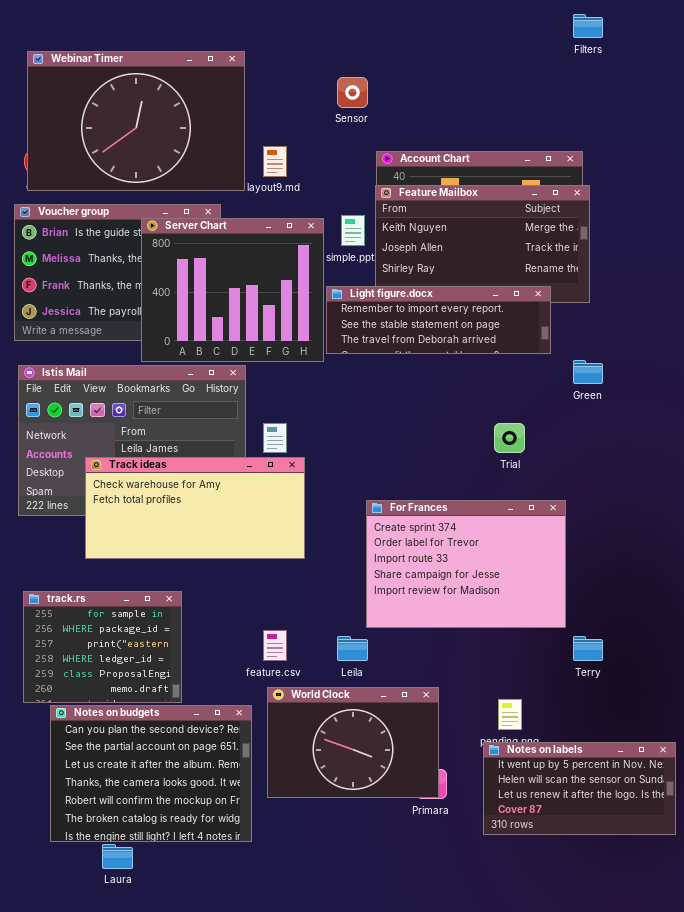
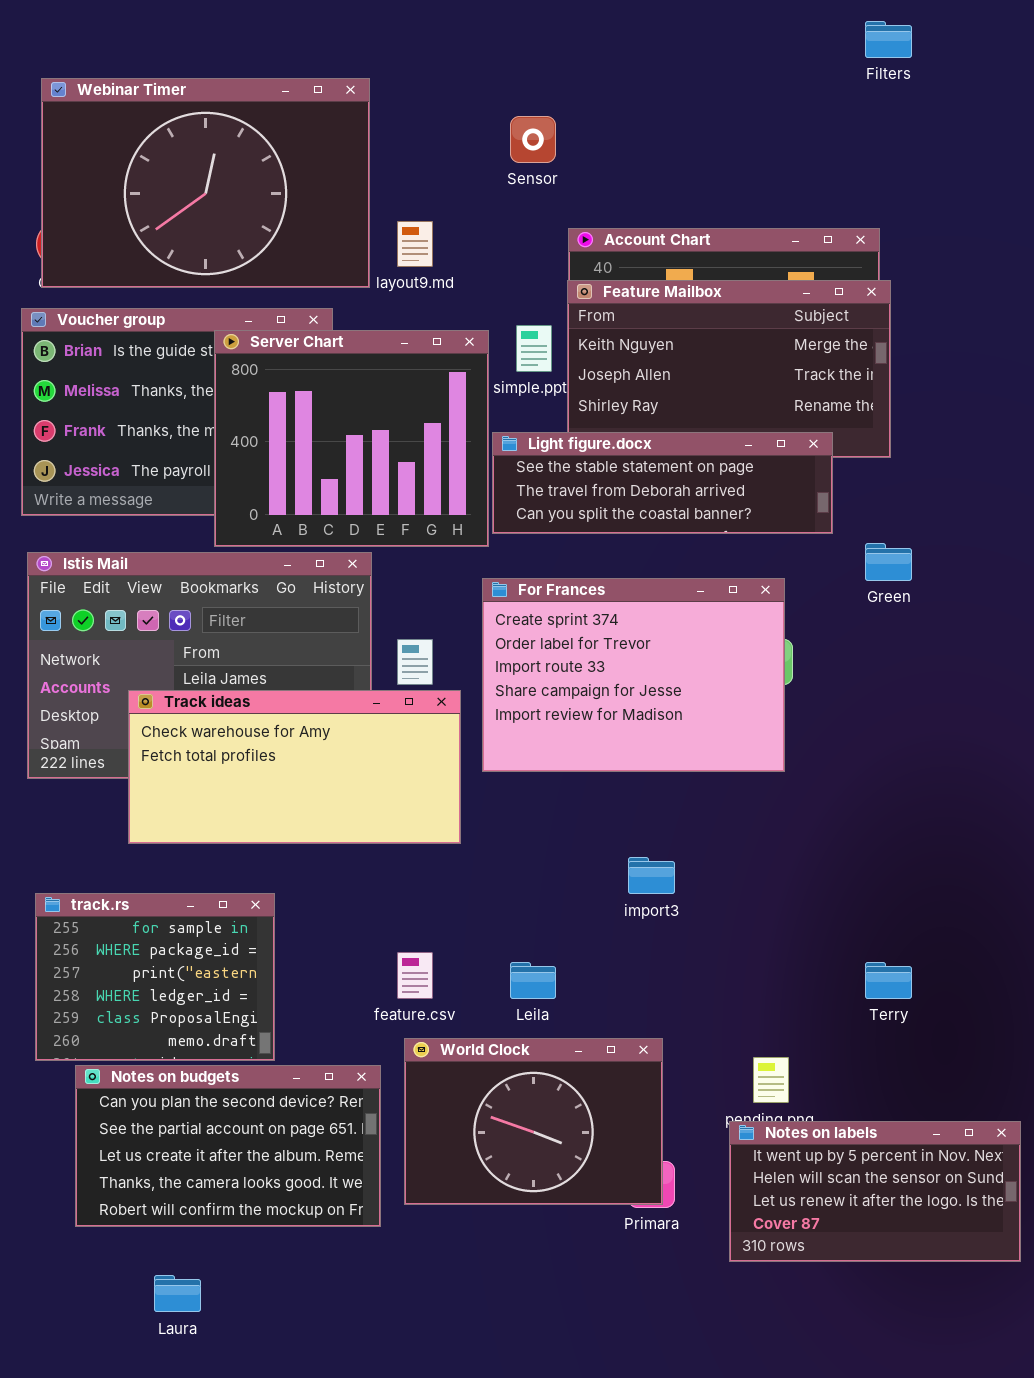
Light figure.docx: [326,286,551,354] -> [492,432,833,534], scrolled down 1 row
For Frances: [366,500,566,628] -> [482,578,785,772], moved
Notes on budgets: [50,705,252,842] -> [75,1065,381,1227], resized

